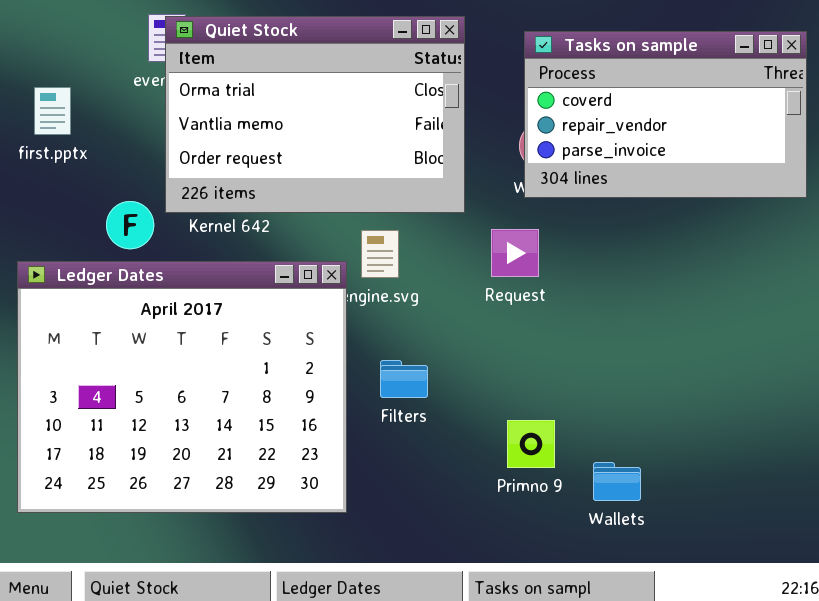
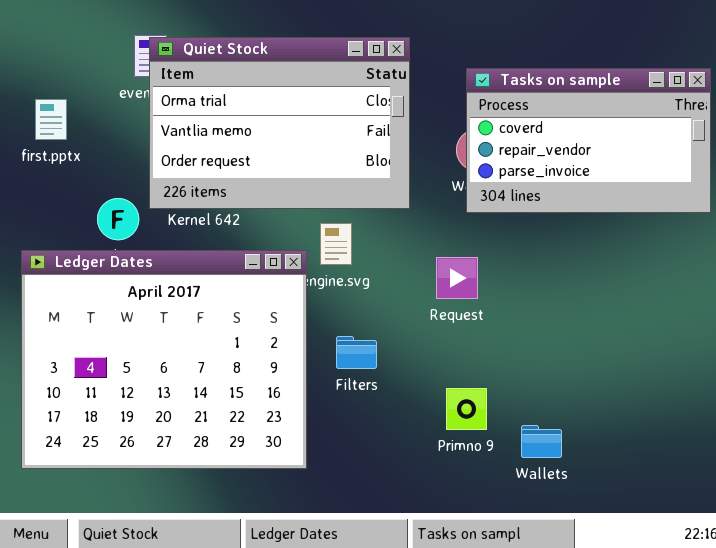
Tasks on sample: [524,31,807,198] -> [466,68,711,213], moved
Request: [491,229,539,277] -> [436,257,478,299], moved

